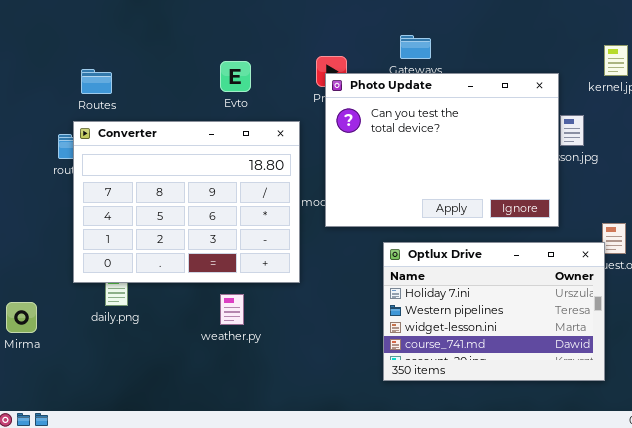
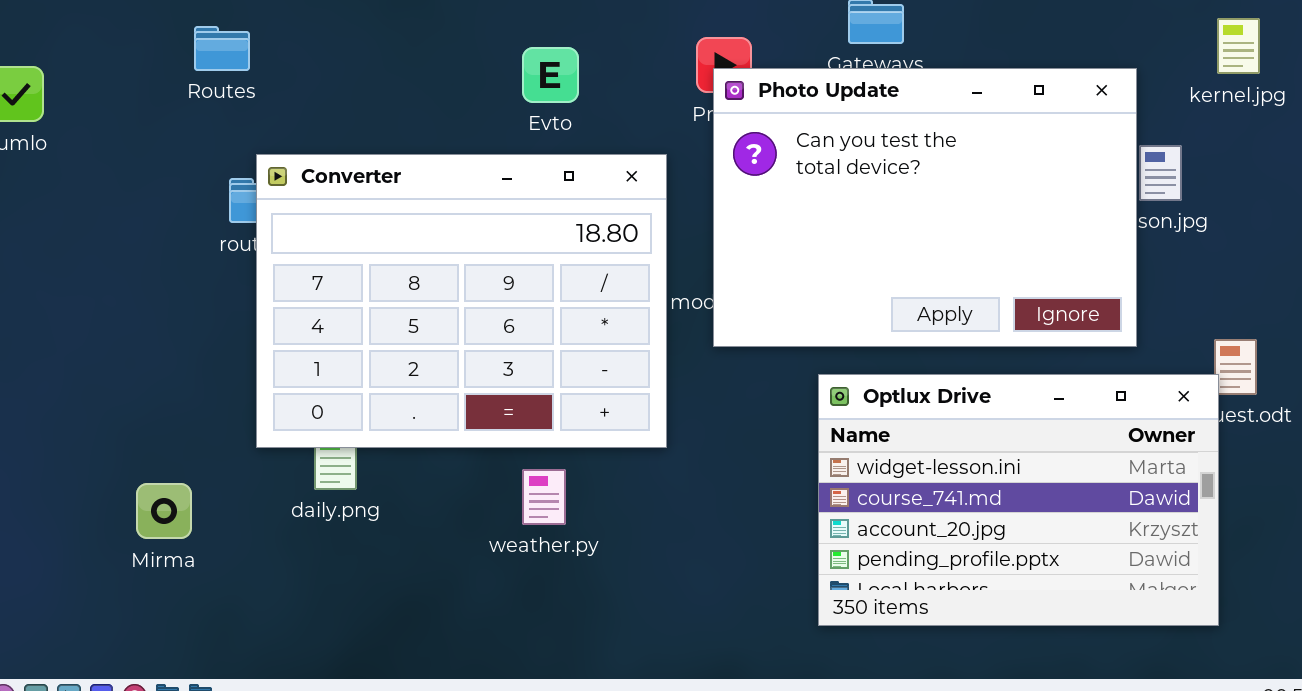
Routes: [81,69,112,94] -> [194,26,250,71], moved
Optlux Drive: [383,242,605,381] -> [818,374,1219,626], scrolled down 2 rows

